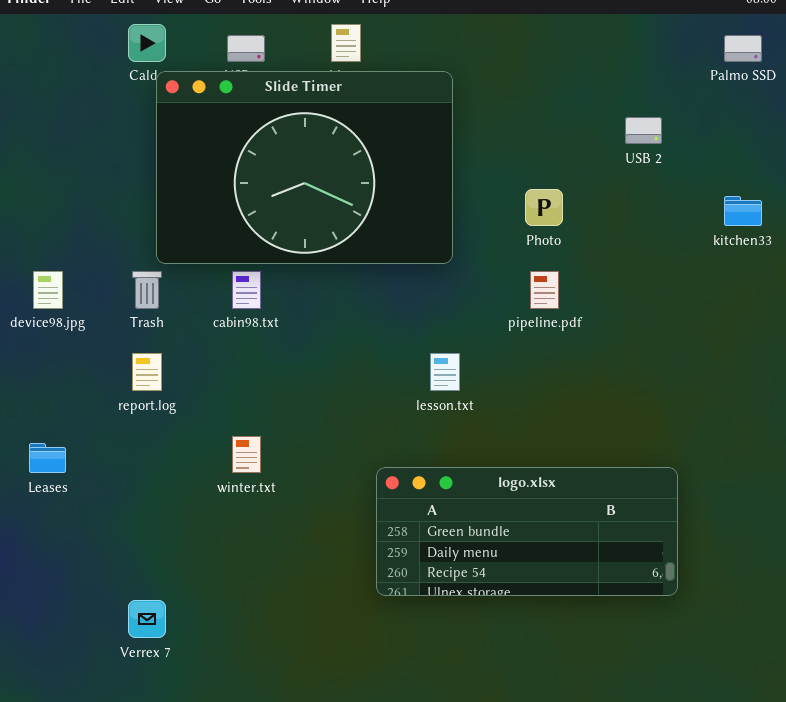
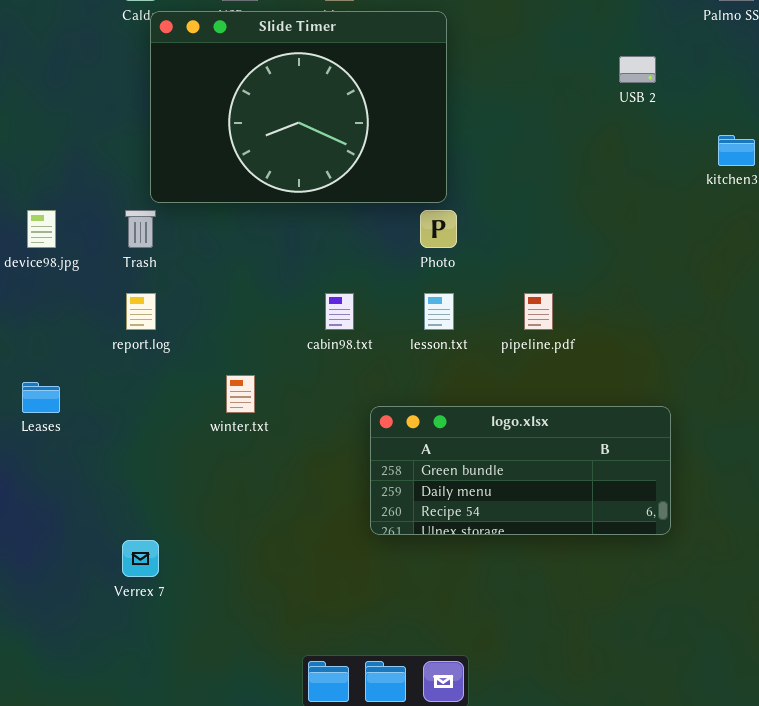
Photo: [525,189,563,226] -> [420,210,457,248], moved
cabin98.txt: [232,271,261,309] -> [325,293,354,330], moved
pipeline.pdf: [530,271,559,309] -> [524,293,553,330], moved

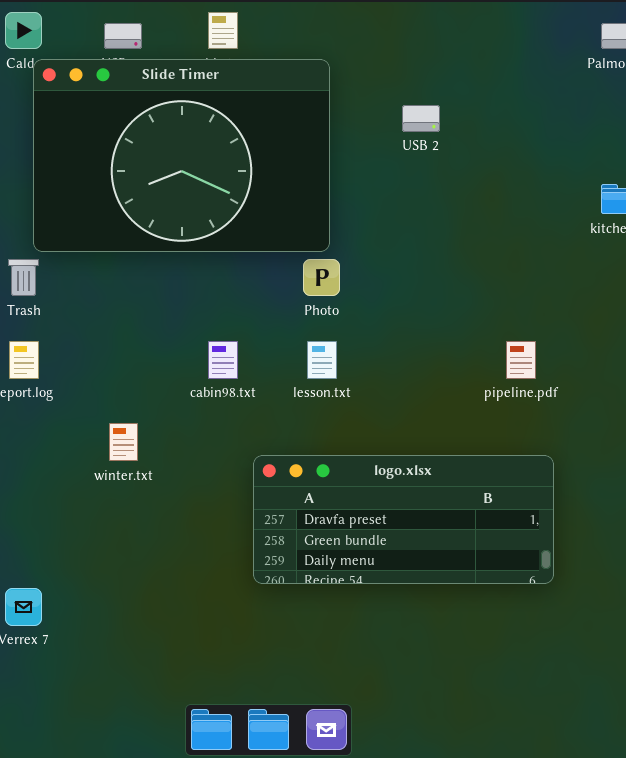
USB 2: [619,56,656,83] -> [402,105,440,132], moved
pipeline.pdf: [524,293,553,330] -> [506,341,536,379], moved
logo.xlsx: [370,406,671,535] -> [253,455,554,584], scrolled up 1 row

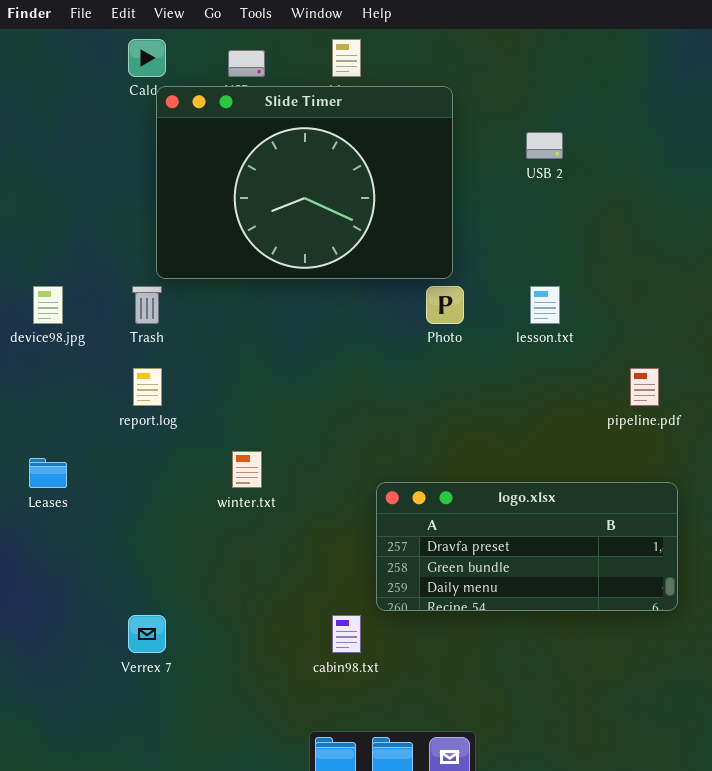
cabin98.txt: [208,341,238,379] -> [332,615,361,653], moved
lesson.txt: [307,341,337,379] -> [530,286,560,324], moved

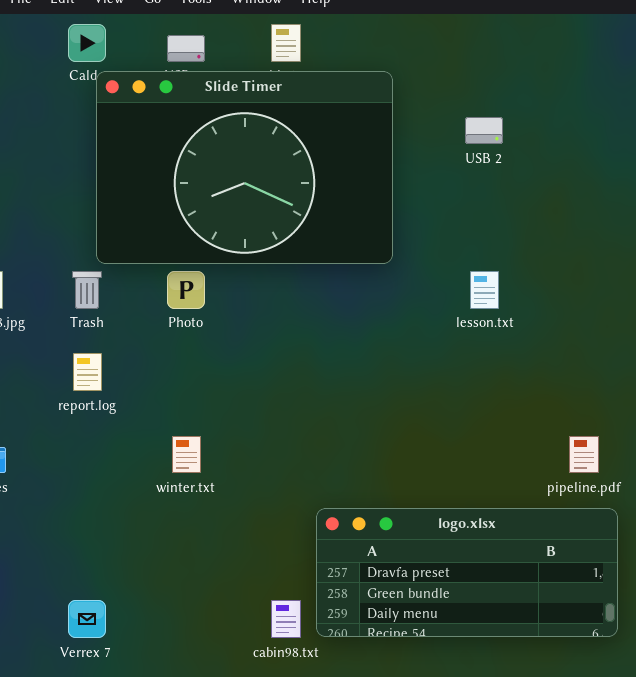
Photo: [426,286,464,324] -> [167,271,205,309], moved
pipeline.pdf: [630,368,659,406] -> [569,436,599,473], moved
logo.xlsx: [376,482,678,611] -> [316,508,618,637], moved

